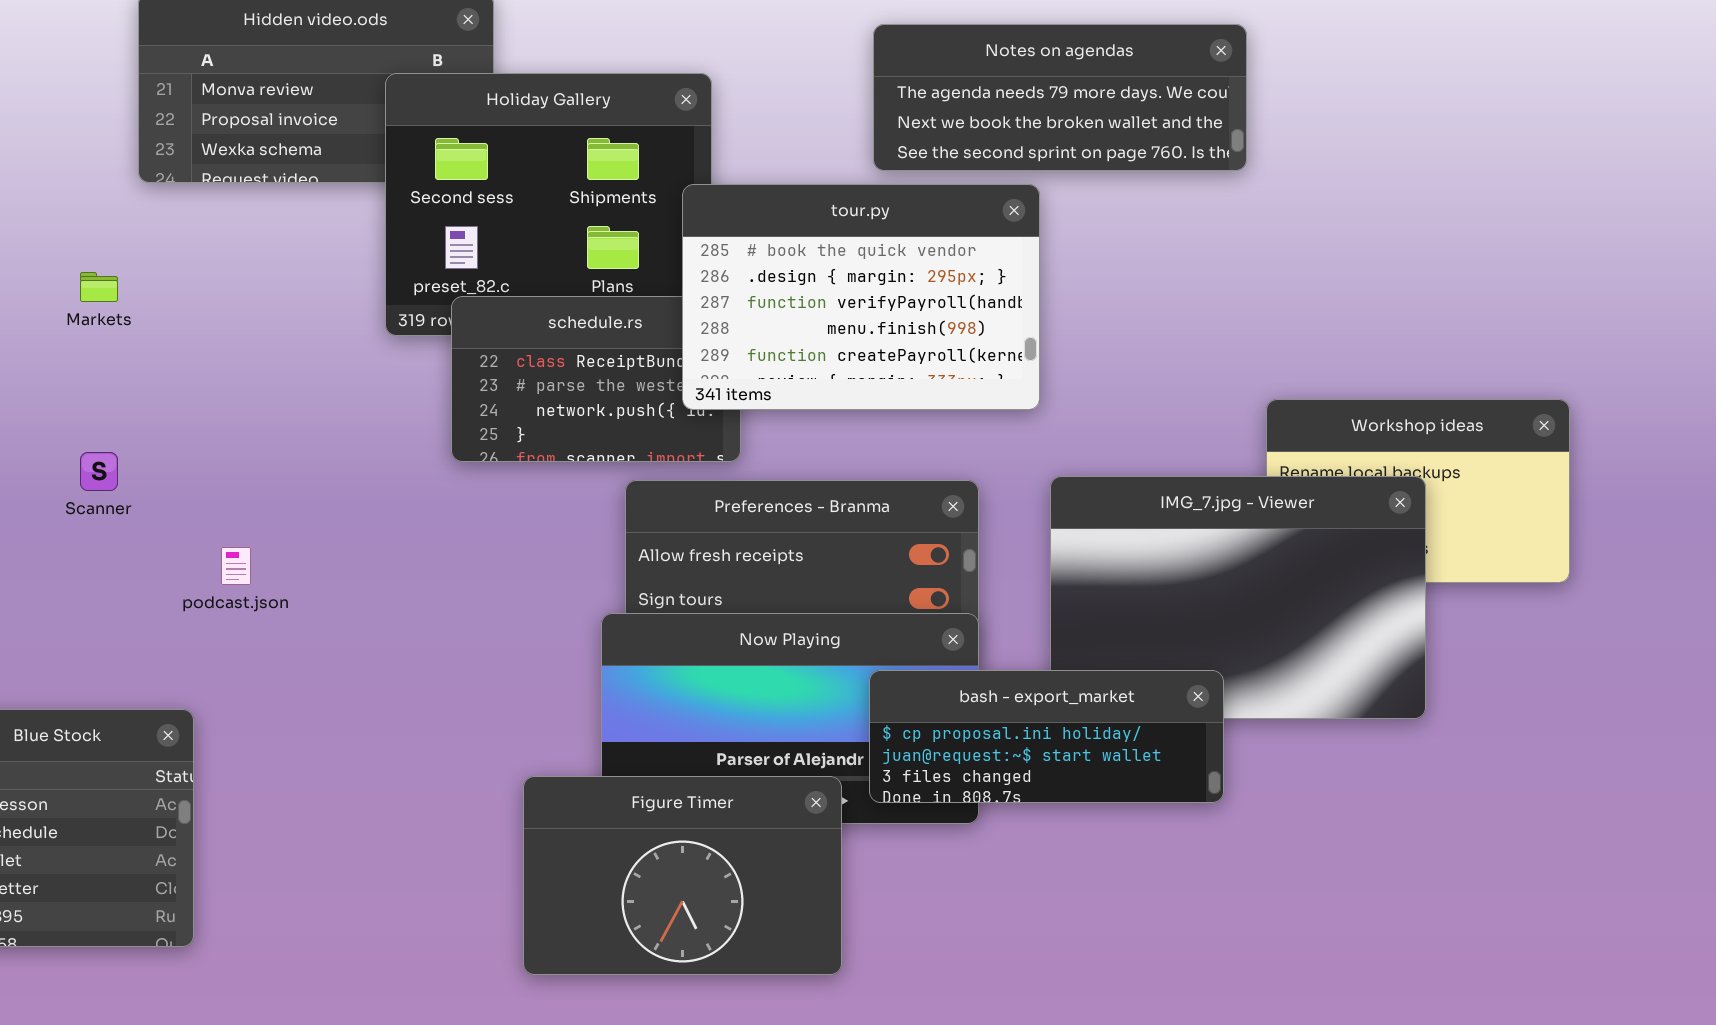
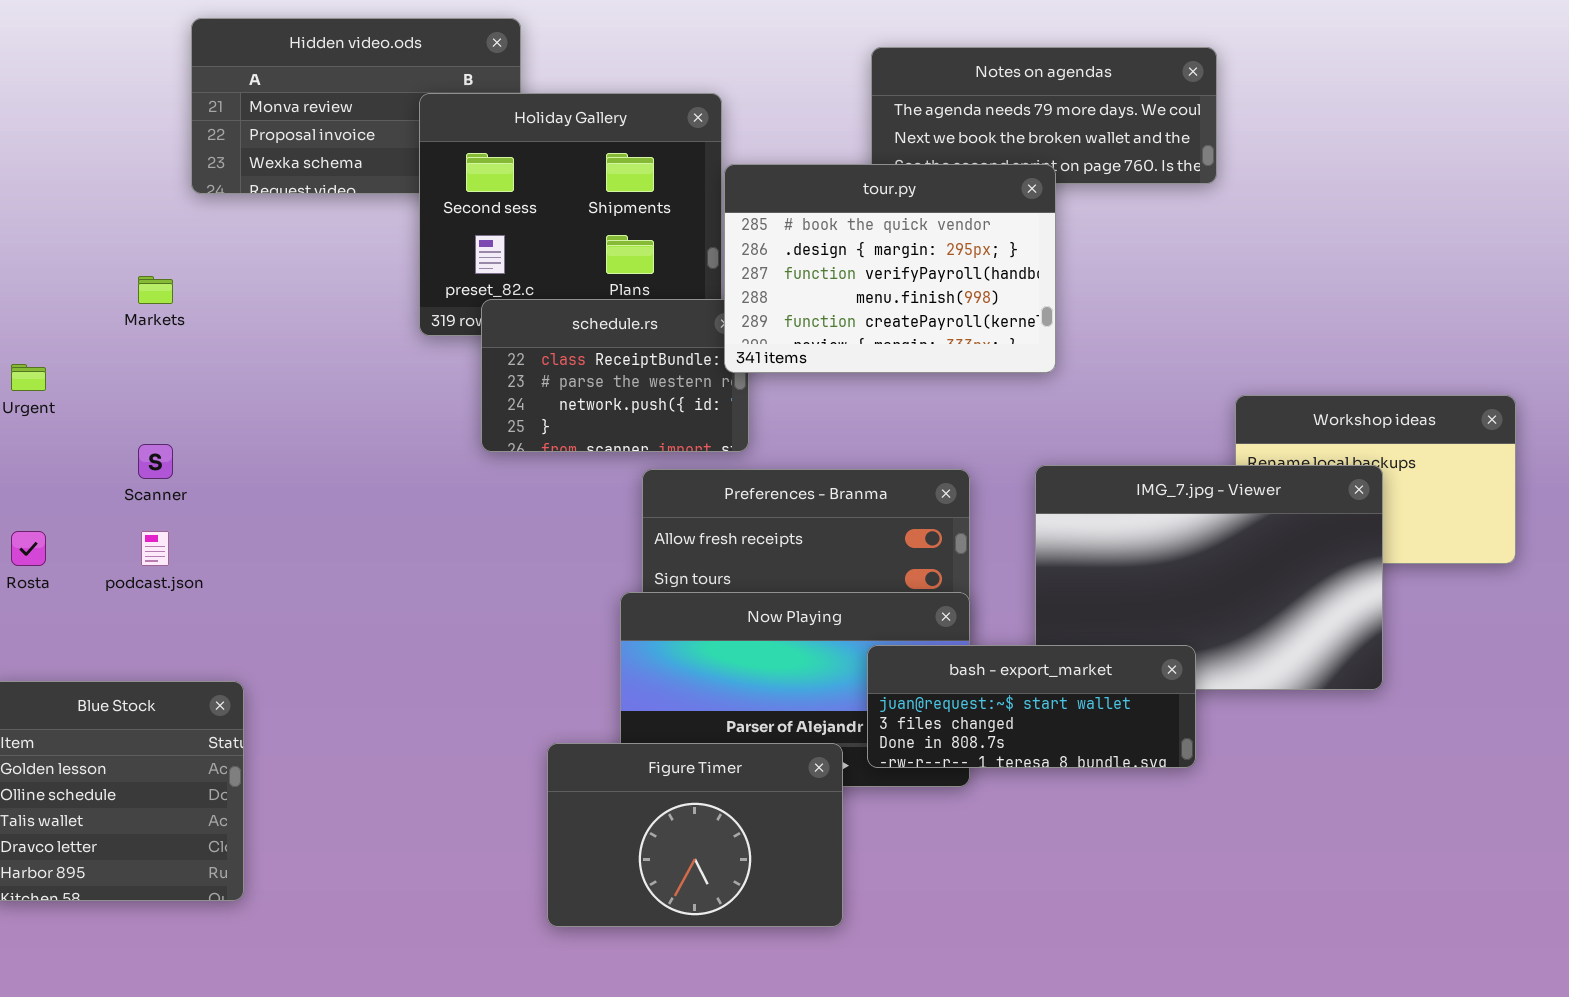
tour.py: [682,184,1040,410] -> [724,164,1056,373], moved
podcast.json: [221,547,251,585] -> [141,531,169,566], moved
bash - export_market: [869,670,1224,803] -> [867,645,1196,768], scrolled down 1 row

